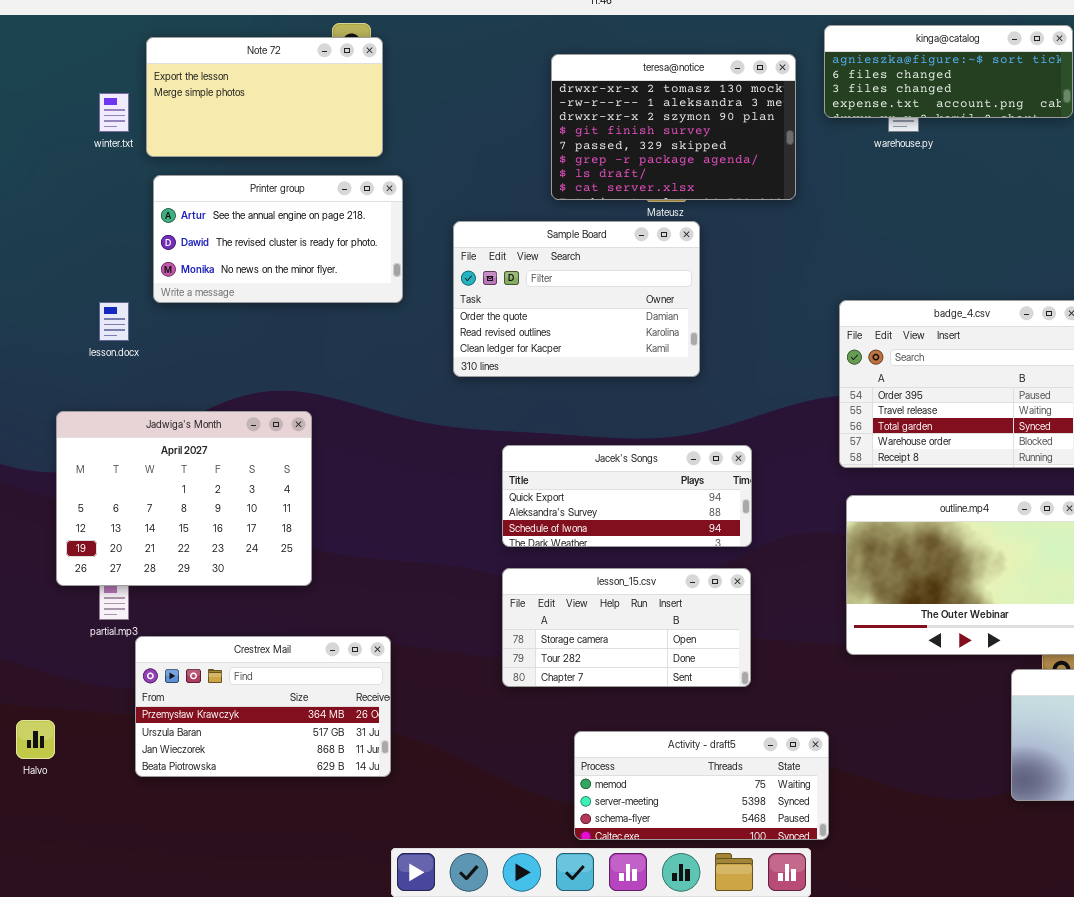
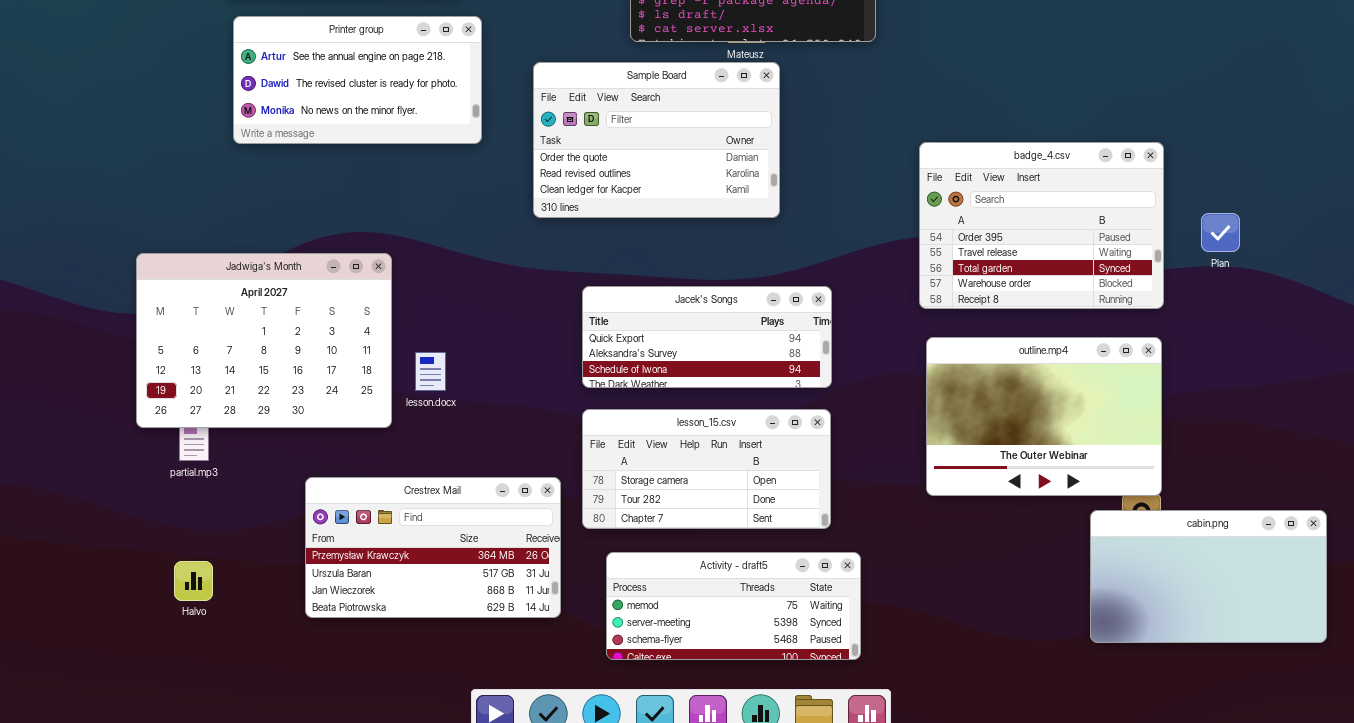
lesson.docx: [99,302,129,341] -> [415,352,446,391], moved
Crestrex Mail: [135,636,391,777] -> [305,477,561,618], moved
Halvo: [16,720,55,759] -> [174,561,213,601], moved
Activity - draft5: [574,731,829,840] -> [606,552,861,660], moved

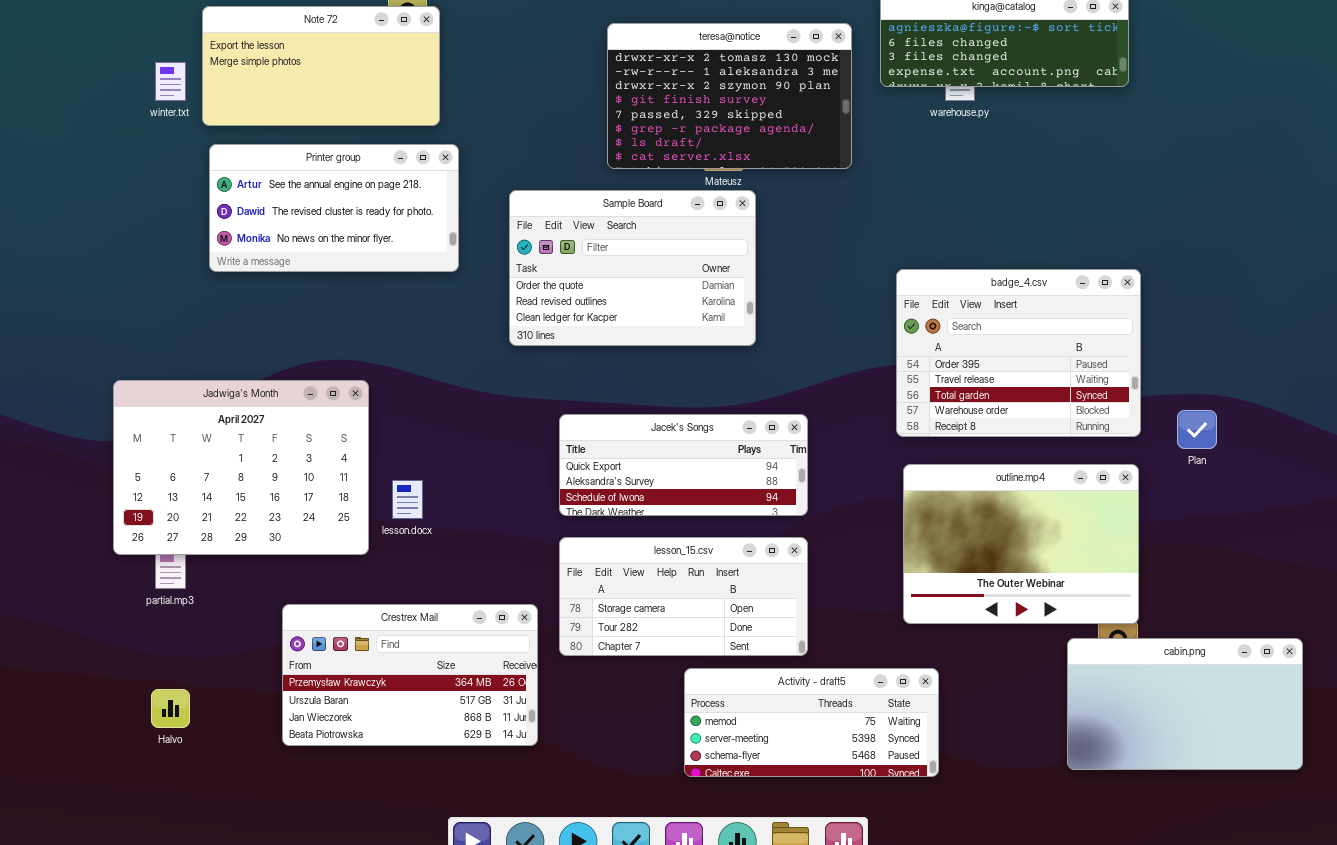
Plan: [1201,213,1240,252] -> [1177,410,1217,449], moved
Activity - draft5: [606,552,861,660] -> [684,668,939,777], moved

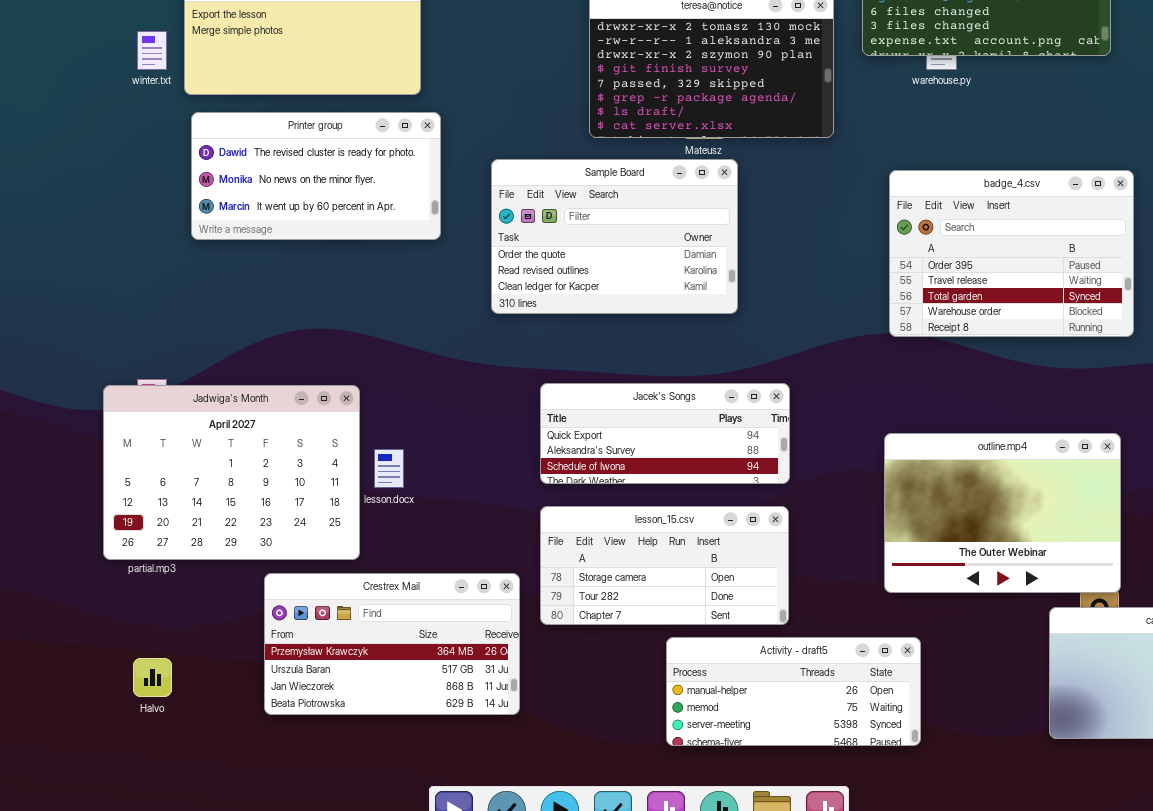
Printer group: [209,144,459,272] -> [191,112,441,240], scrolled down 1 row
badge_4.csv: [896,269,1141,437] -> [889,170,1134,337], moved
Jadwiga's Month: [113,380,369,555] -> [103,385,360,560], moved
Activity - draft5: [684,668,939,777] -> [666,637,921,746], scrolled up 1 row

